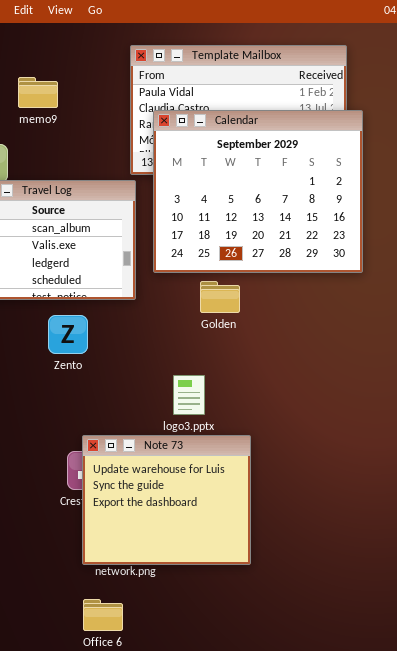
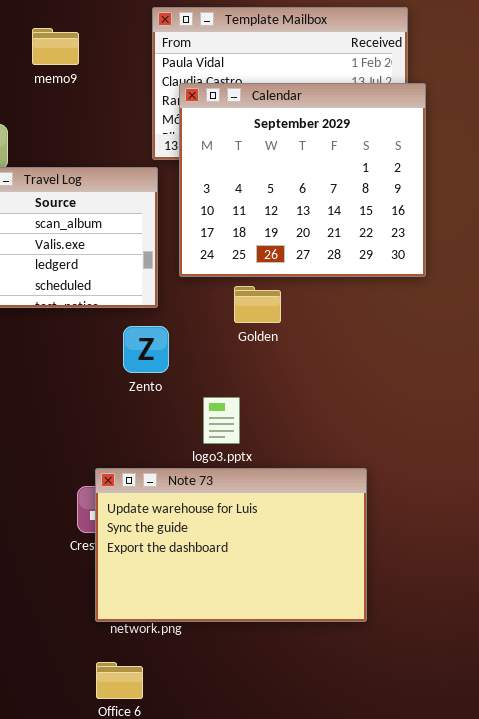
memo9: [18,77,58,108] -> [32,28,79,65], moved
Zento: [48,315,88,354] -> [123,326,169,373], moved
Note 73: [82,435,251,565] -> [95,468,367,622], resized

